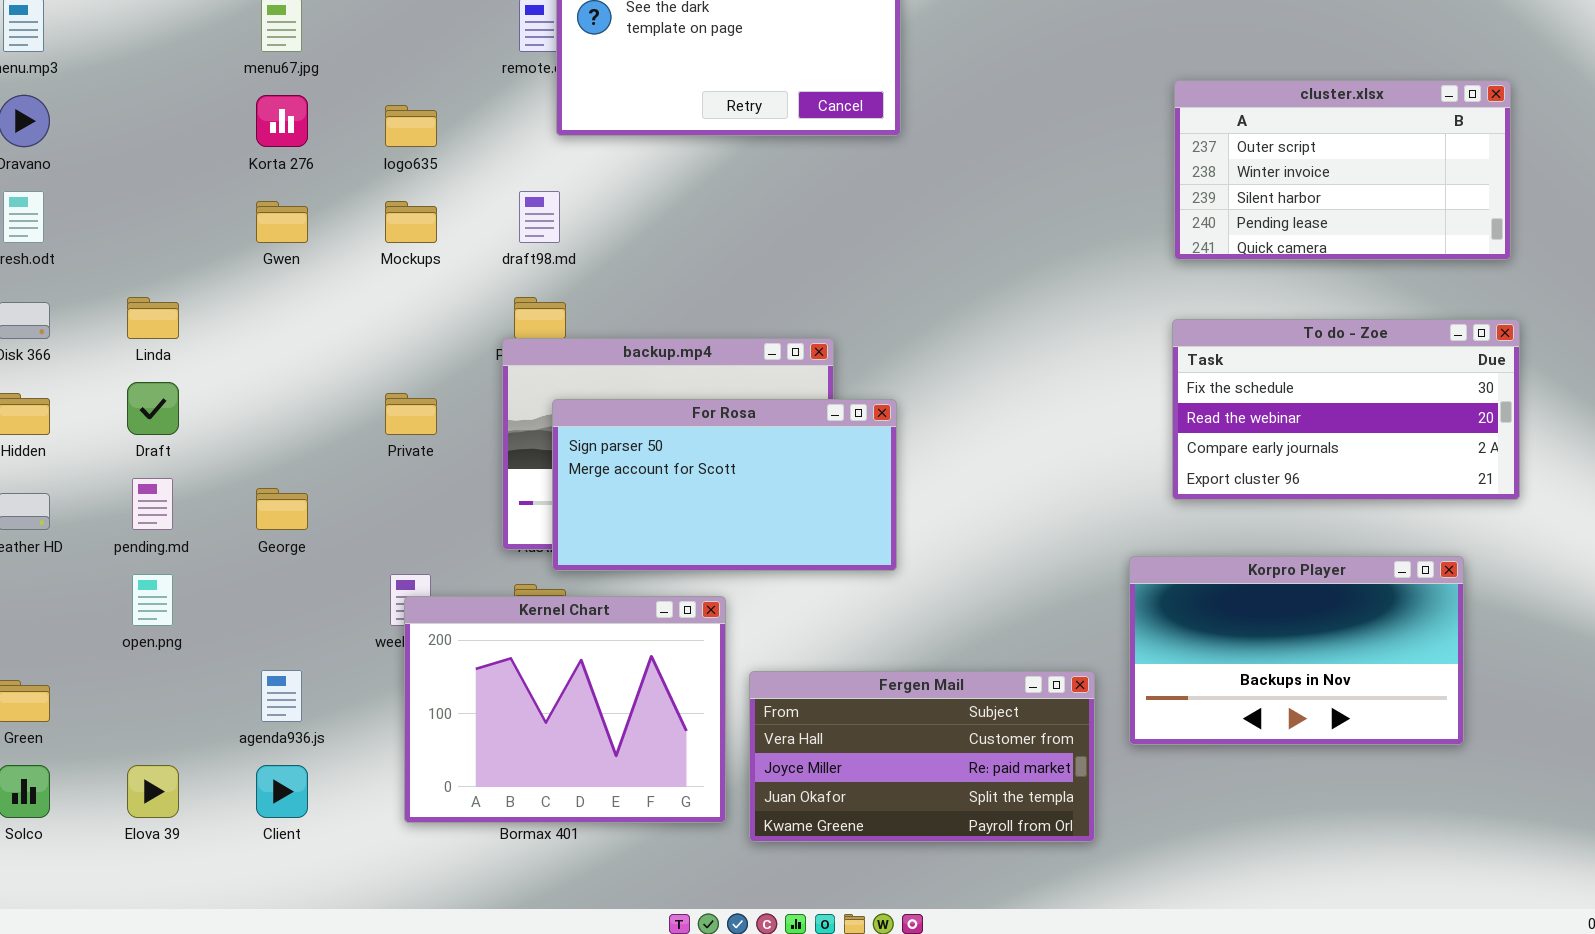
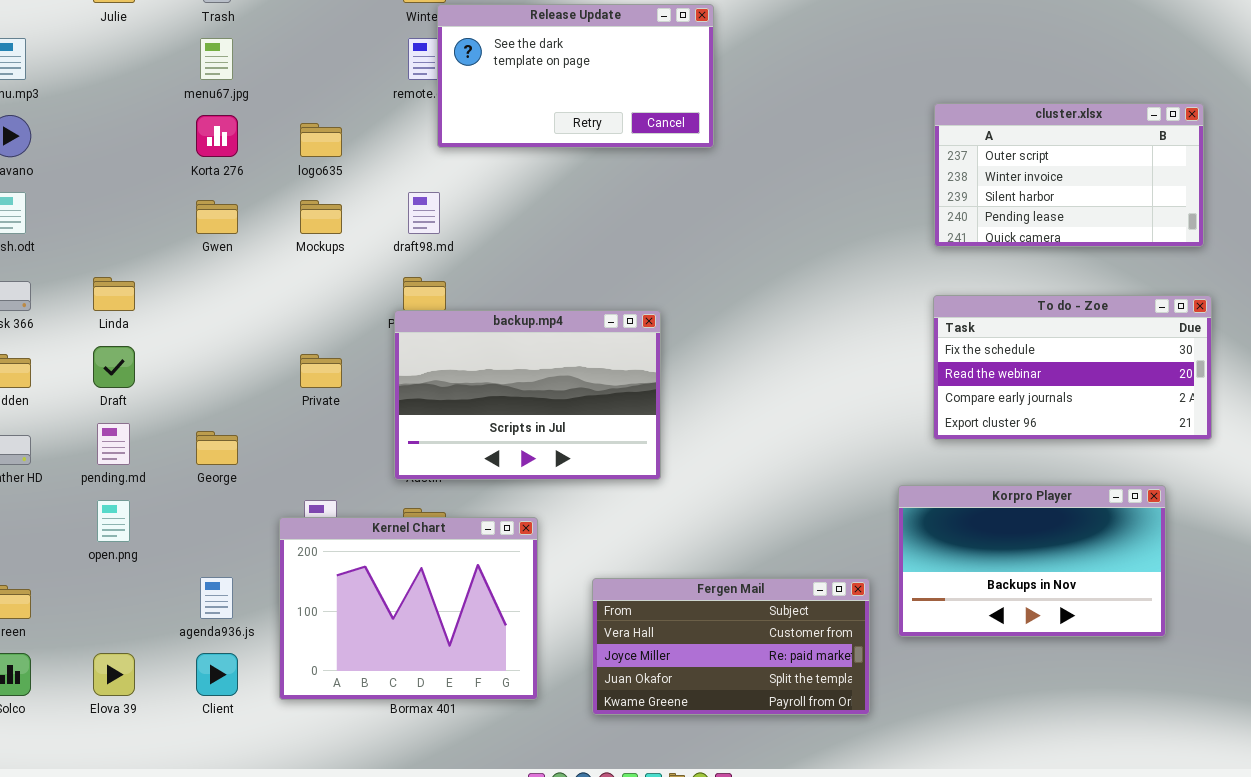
For Rosa: [552,399,897,571] -> none, closed
Kernel Chart: [404,596,726,823] -> [279,517,538,700], moved

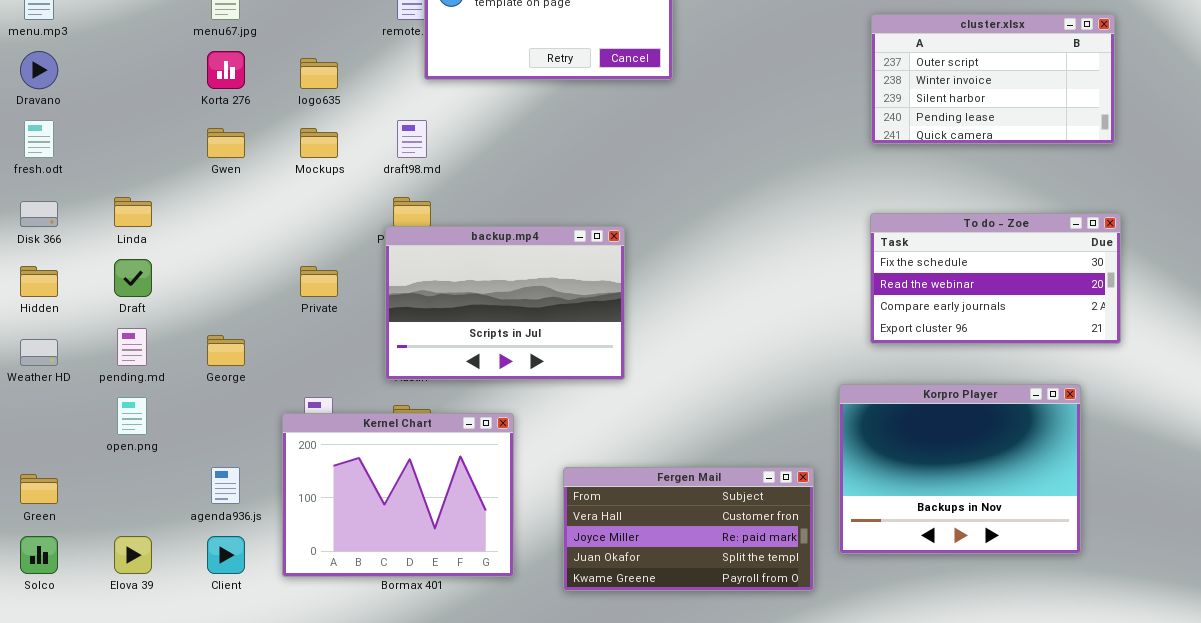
cluster.xlsx: [934,103,1204,247] -> [871,14,1115,144], moved
Korpro Player: [898,485,1166,637] -> [839,384,1081,554], resized

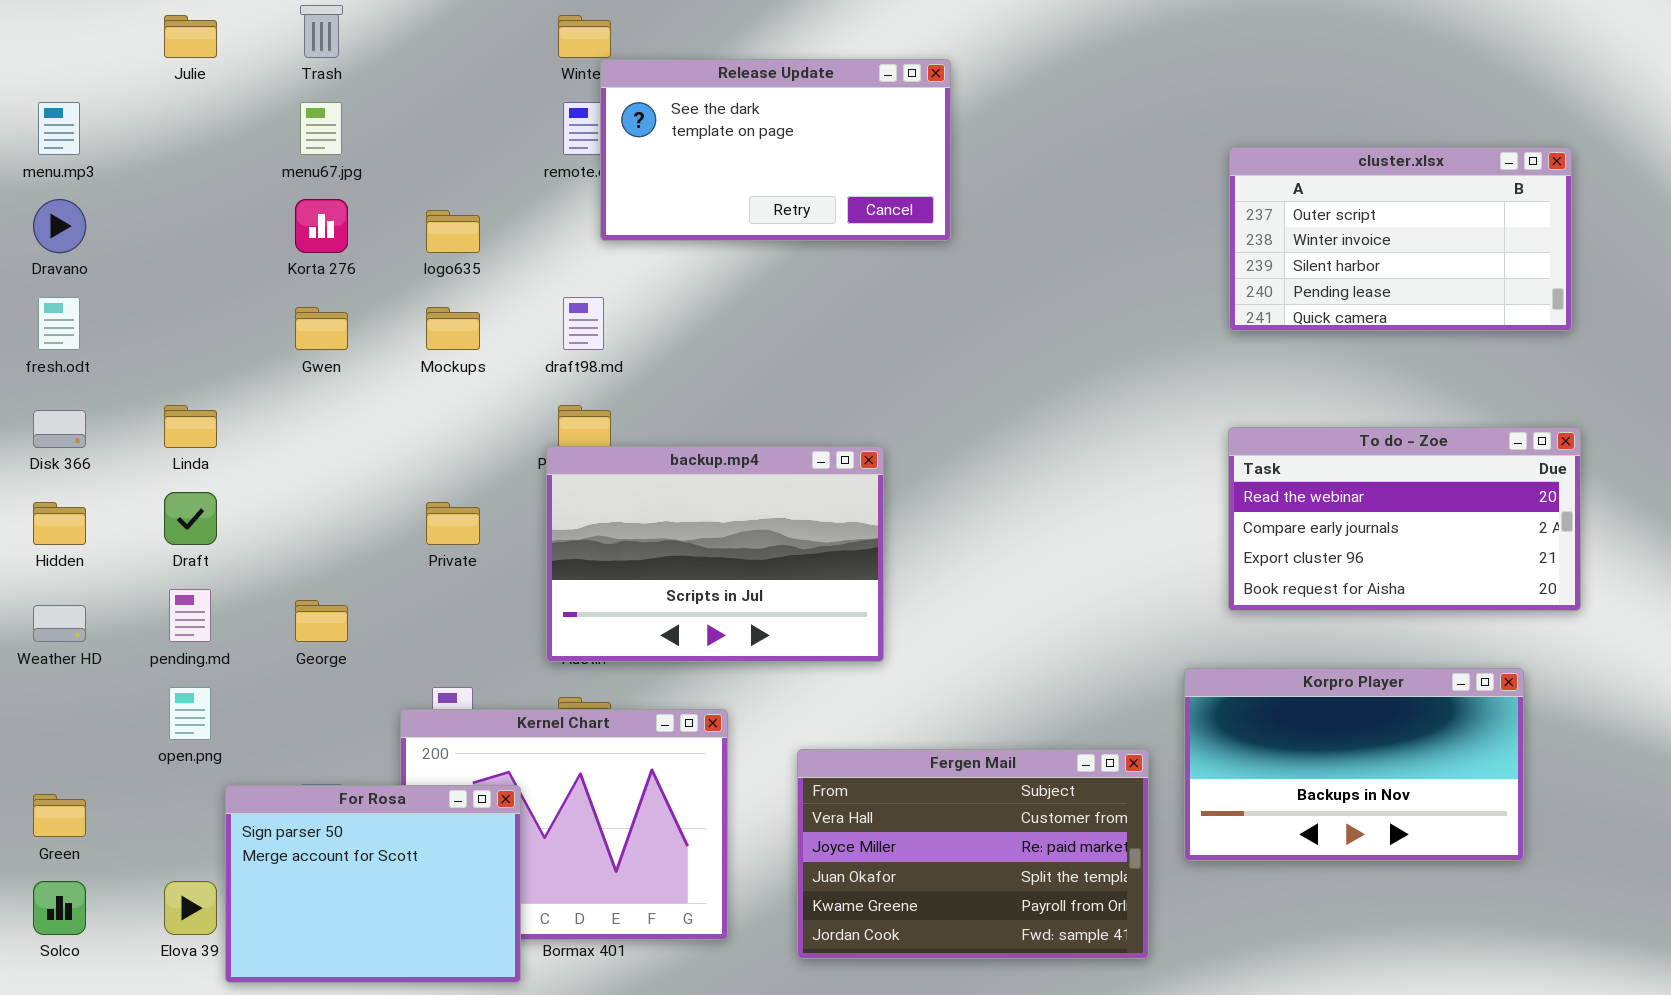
To do - Zoe: [870,213,1121,344] -> [1228,427,1581,611], scrolled down 1 row
Korpro Player: [839,384,1081,554] -> [1184,668,1524,861], resized
For Rosa: none -> [225,785,521,983], opened
Fergen Mail: [563,467,814,591] -> [797,749,1149,959], resized

